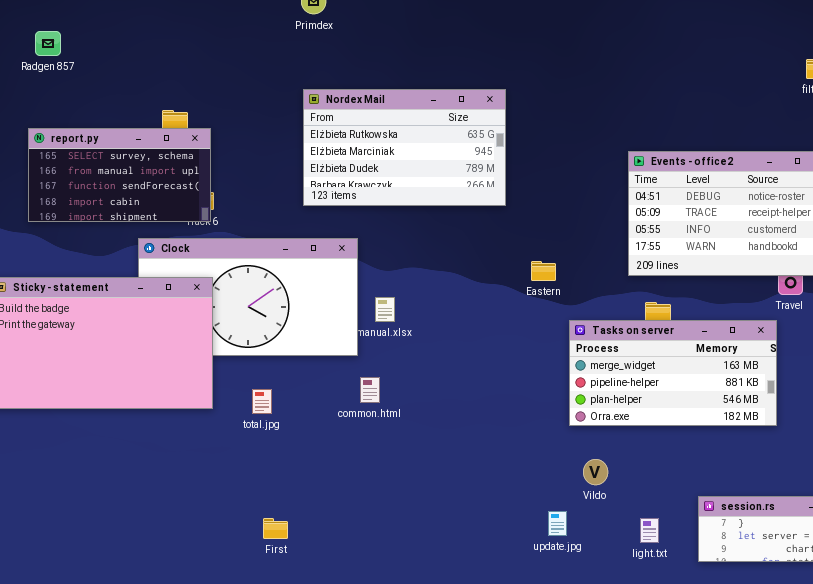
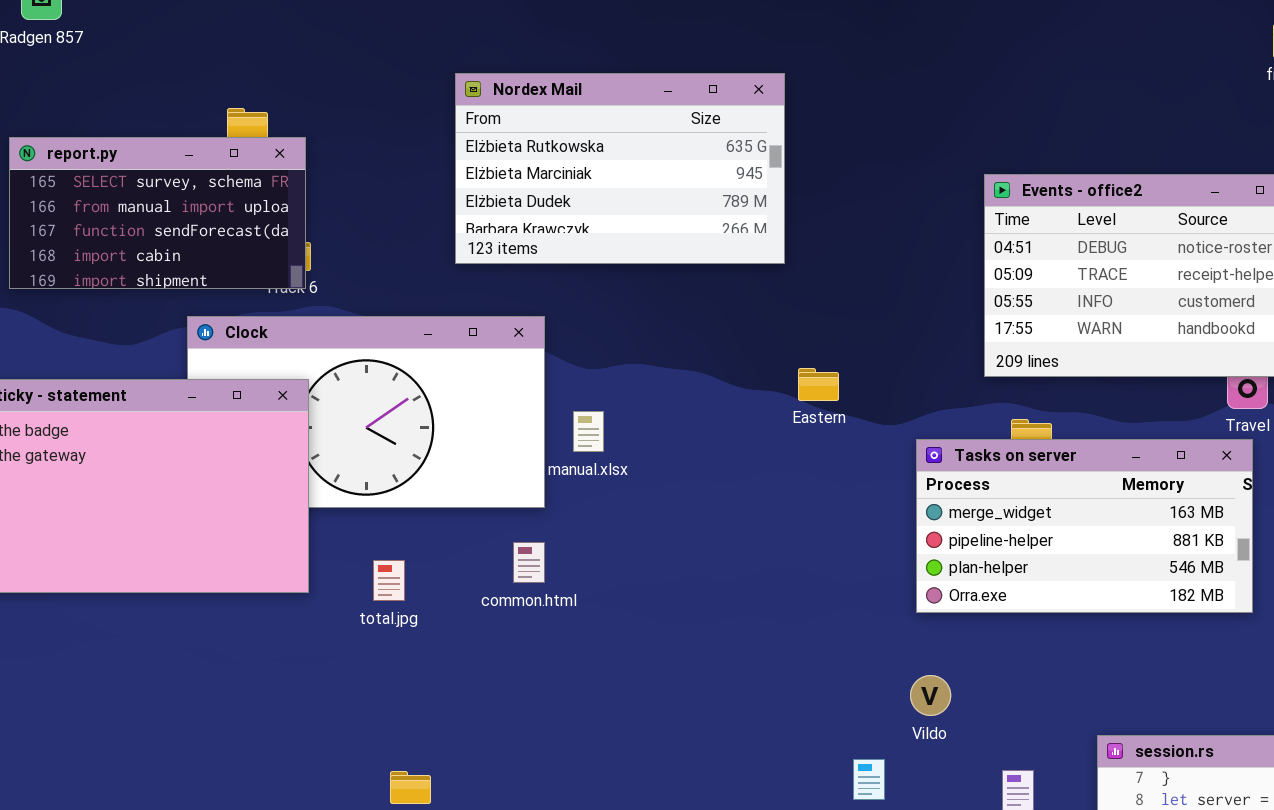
Eastern: [531,261,556,281] -> [798,368,839,401], moved
Tasks on server: [569,320,777,426] -> [916,439,1253,613], moved
common.html: [360,377,380,403] -> [513,542,545,583], moved

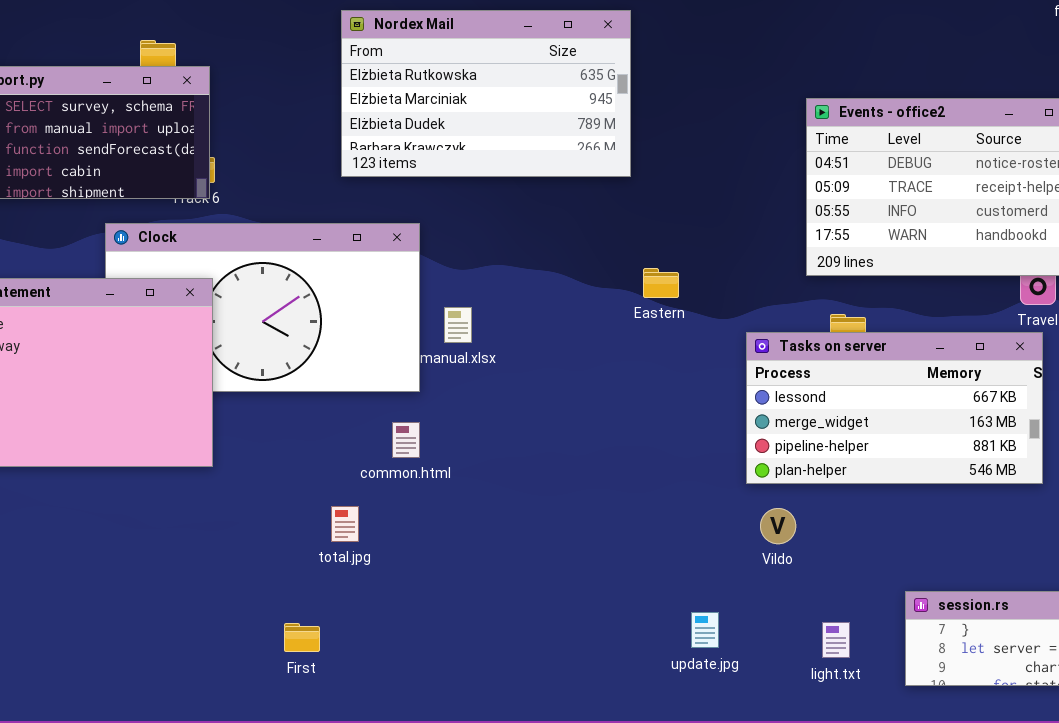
Tasks on server: [916,439,1253,613] -> [746,332,1043,484], scrolled up 1 row
total.jpg: [373,560,405,601] -> [331,506,359,542], moved
Vildo: [910,675,951,716] -> [760,508,796,544], moved

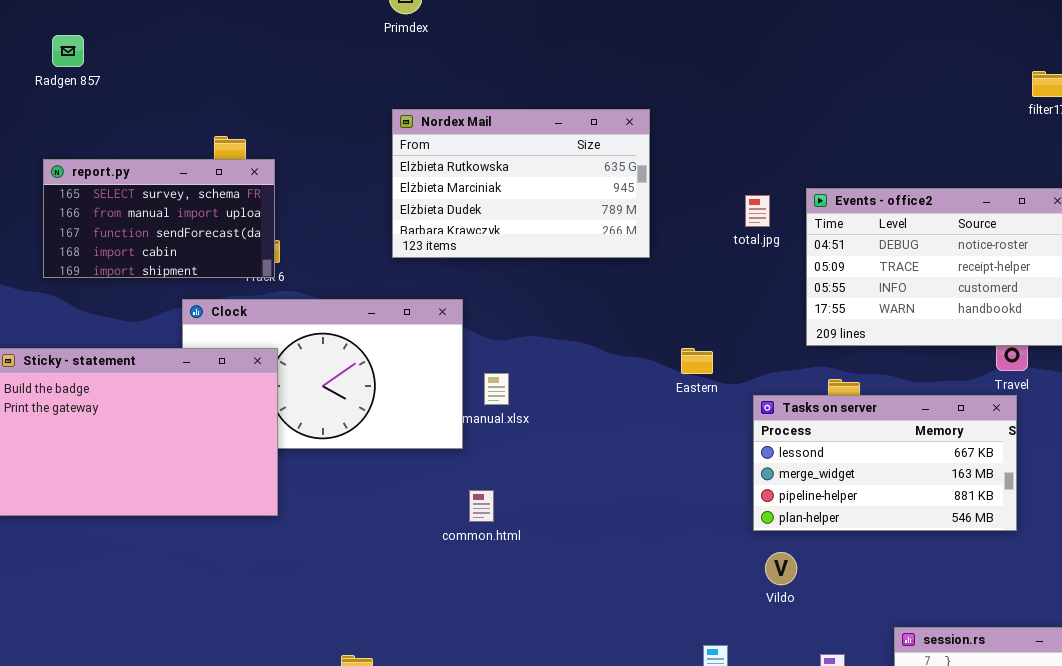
Eastern: [643,268,679,298] -> [681,348,713,374], moved
common.html: [392,422,420,458] -> [469,490,494,522], moved
total.jpg: [331,506,359,542] -> [745,195,770,227], moved

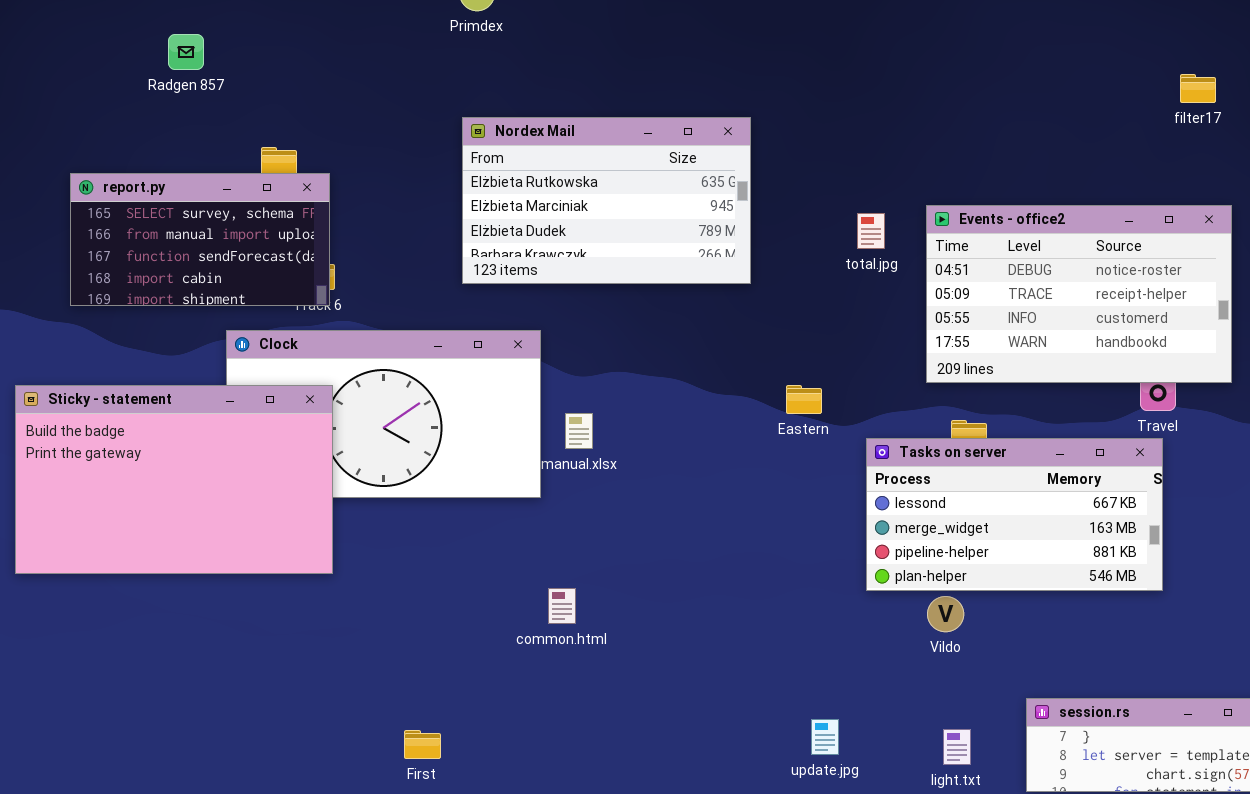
Radgen 857: [52,35,84,67] -> [168,34,204,70], moved
common.html: [469,490,494,522] -> [548,588,576,624], moved
Vildo: [765,552,797,585] -> [927,596,964,632], moved

